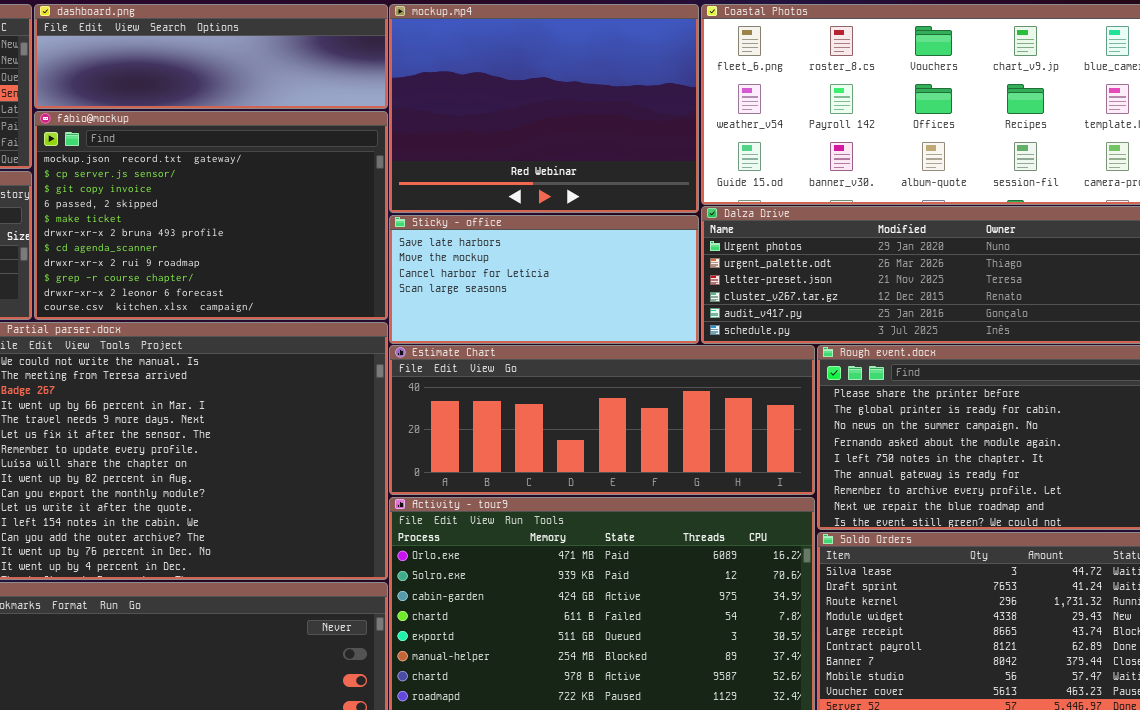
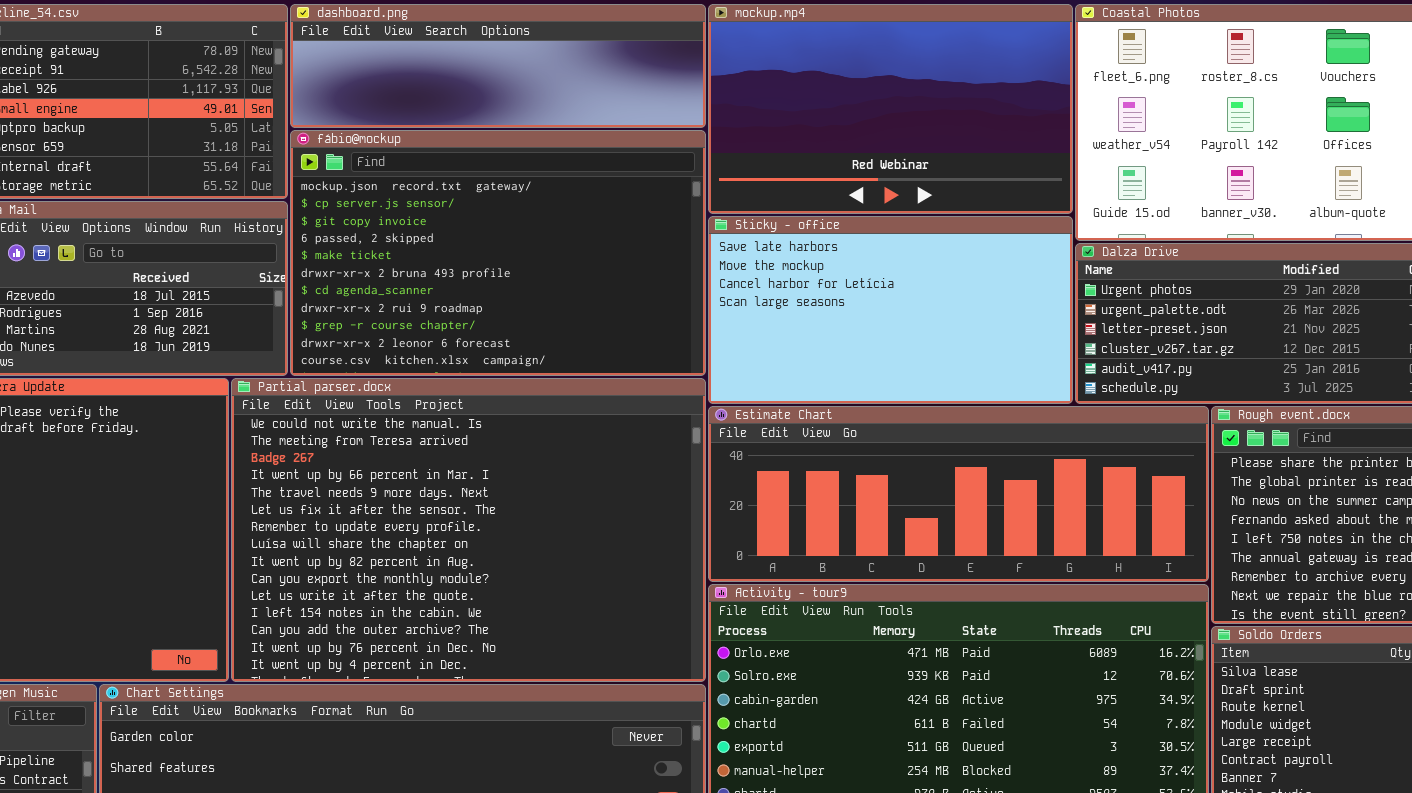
mockup.mp4: [389,4,699,213] -> [708,4,1073,214], resized
Sticky - office: [389,215,699,344] -> [708,216,1073,404], resized

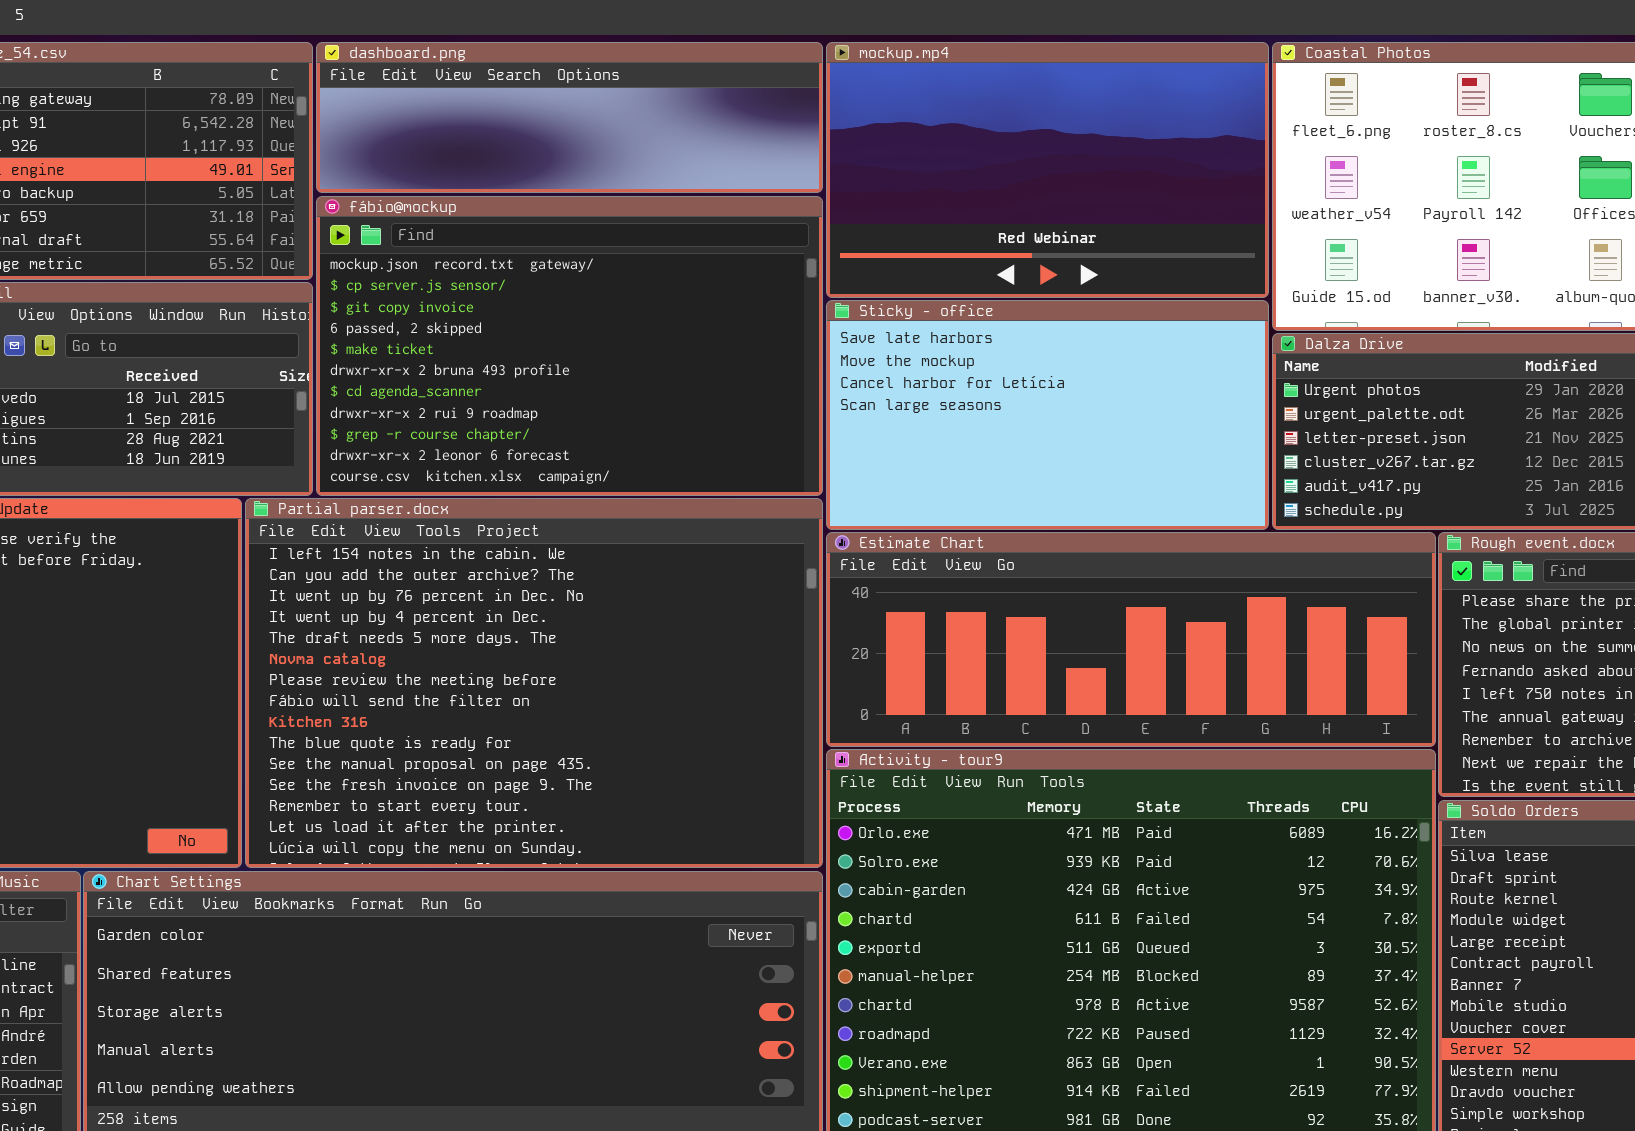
Partial parser.docx: [231,378,706,682] -> [245,498,823,868], scrolled down 11 rows

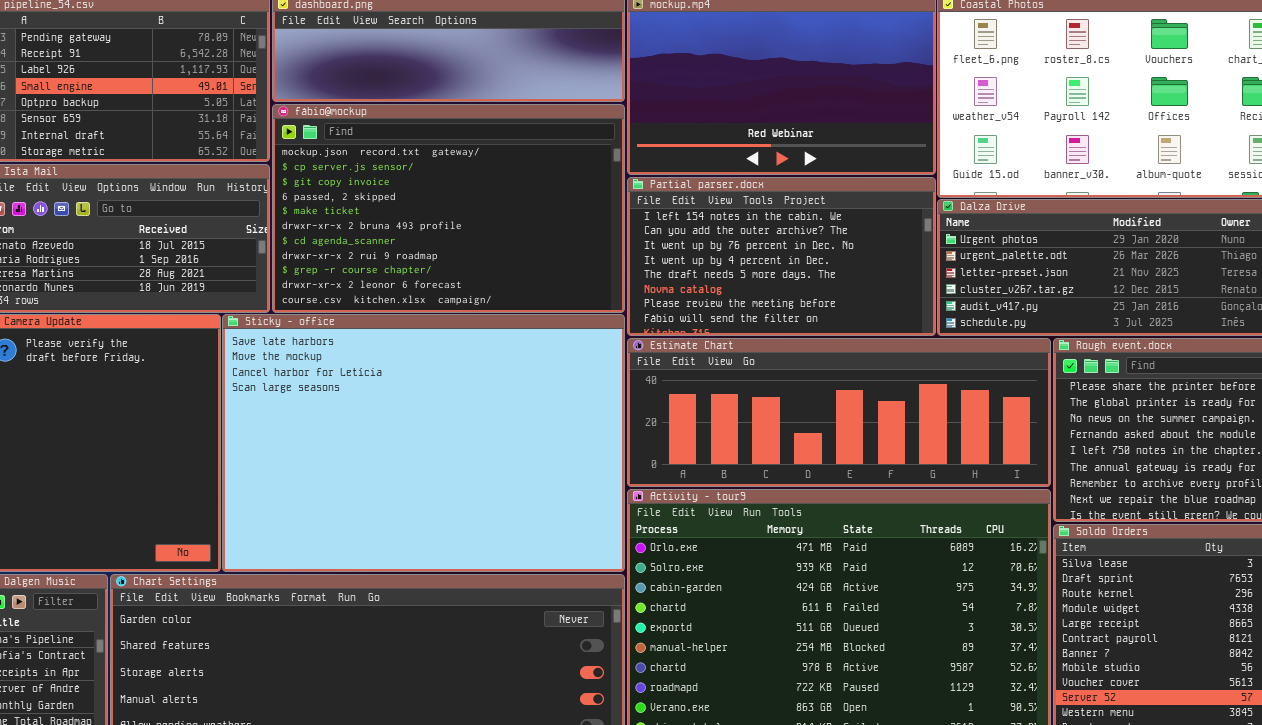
Sticky - office: [826,300,1269,530] -> [222,314,625,572], moved, resized
Partial parser.docx: [245,498,823,868] -> [627,177,936,336], moved, resized

